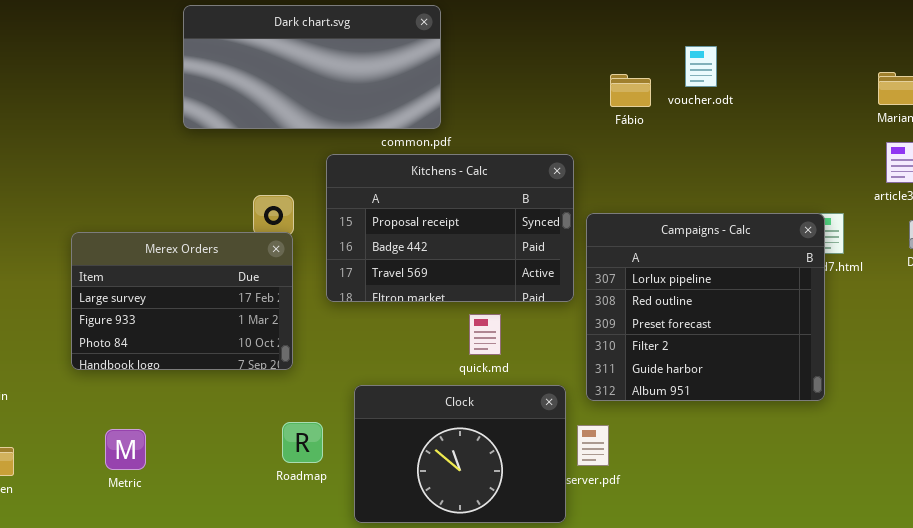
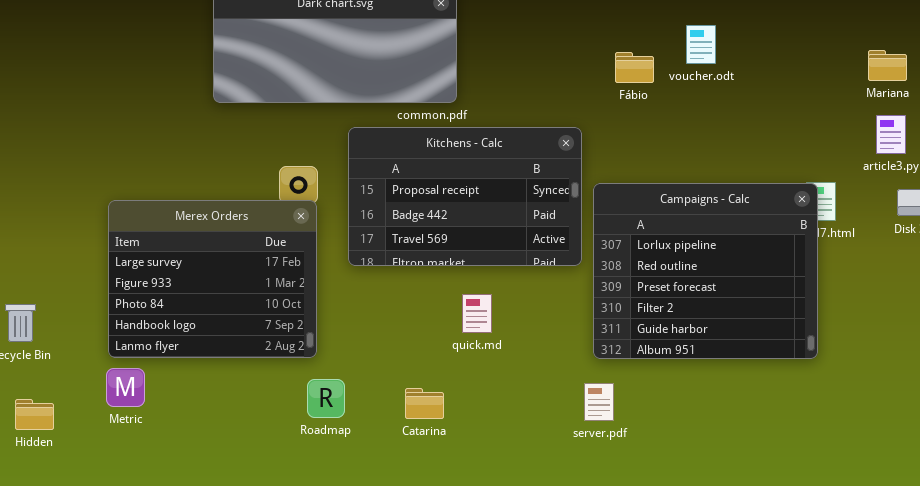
Merex Orders: [71,232,293,370] -> [108,200,317,358], resized
quick.md: [469,314,501,355] -> [462,294,492,333], moved
Clock: [354,385,566,523] -> none, closed
Metric: [105,429,146,470] -> [106,368,145,407], moved

